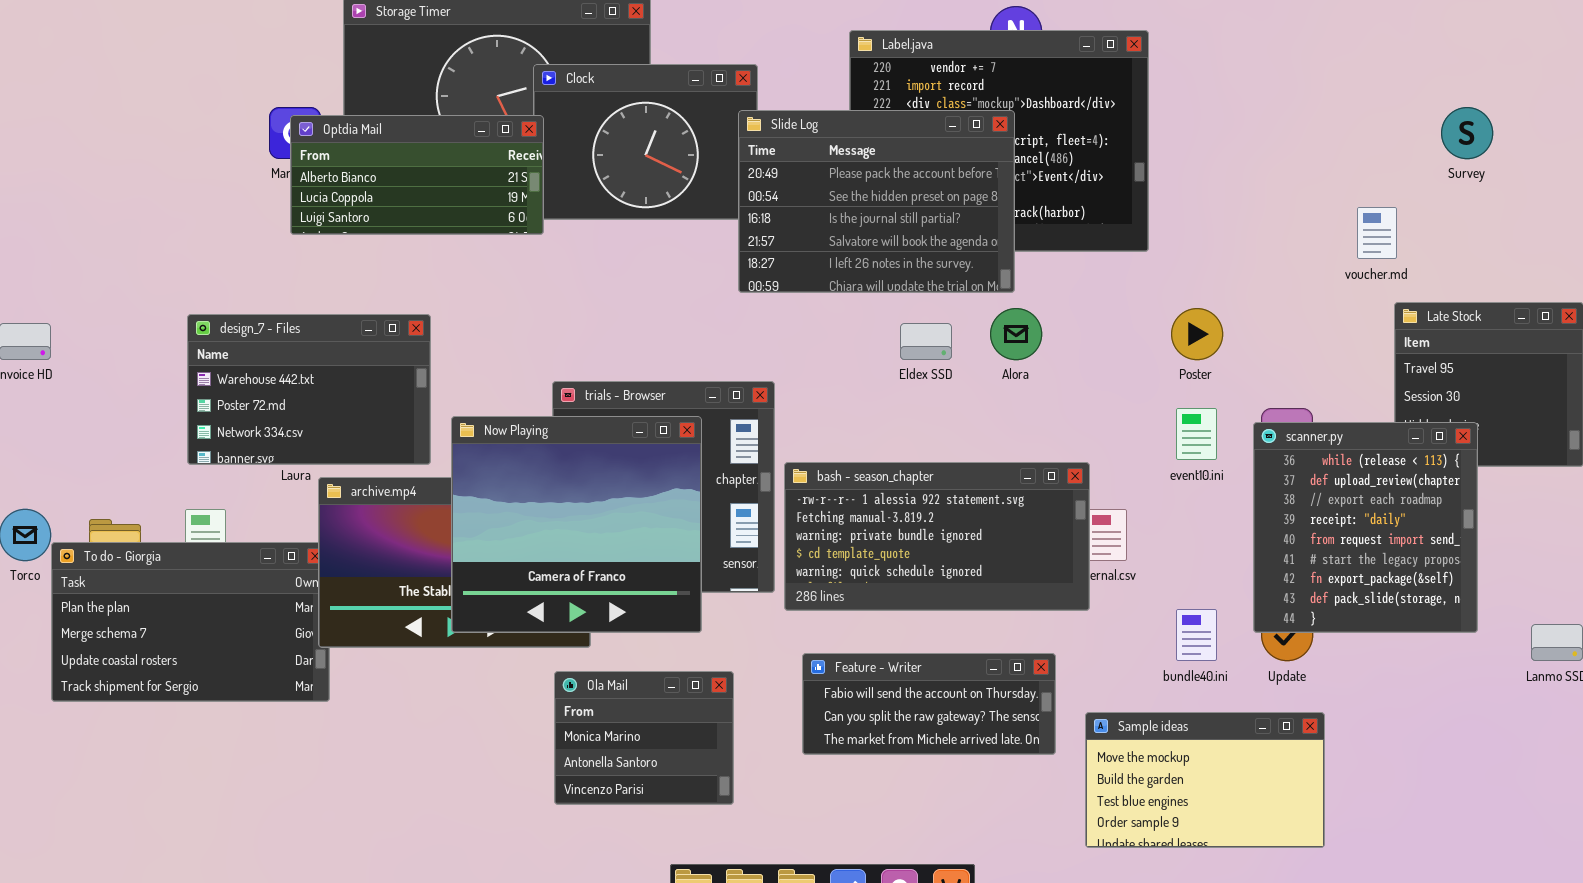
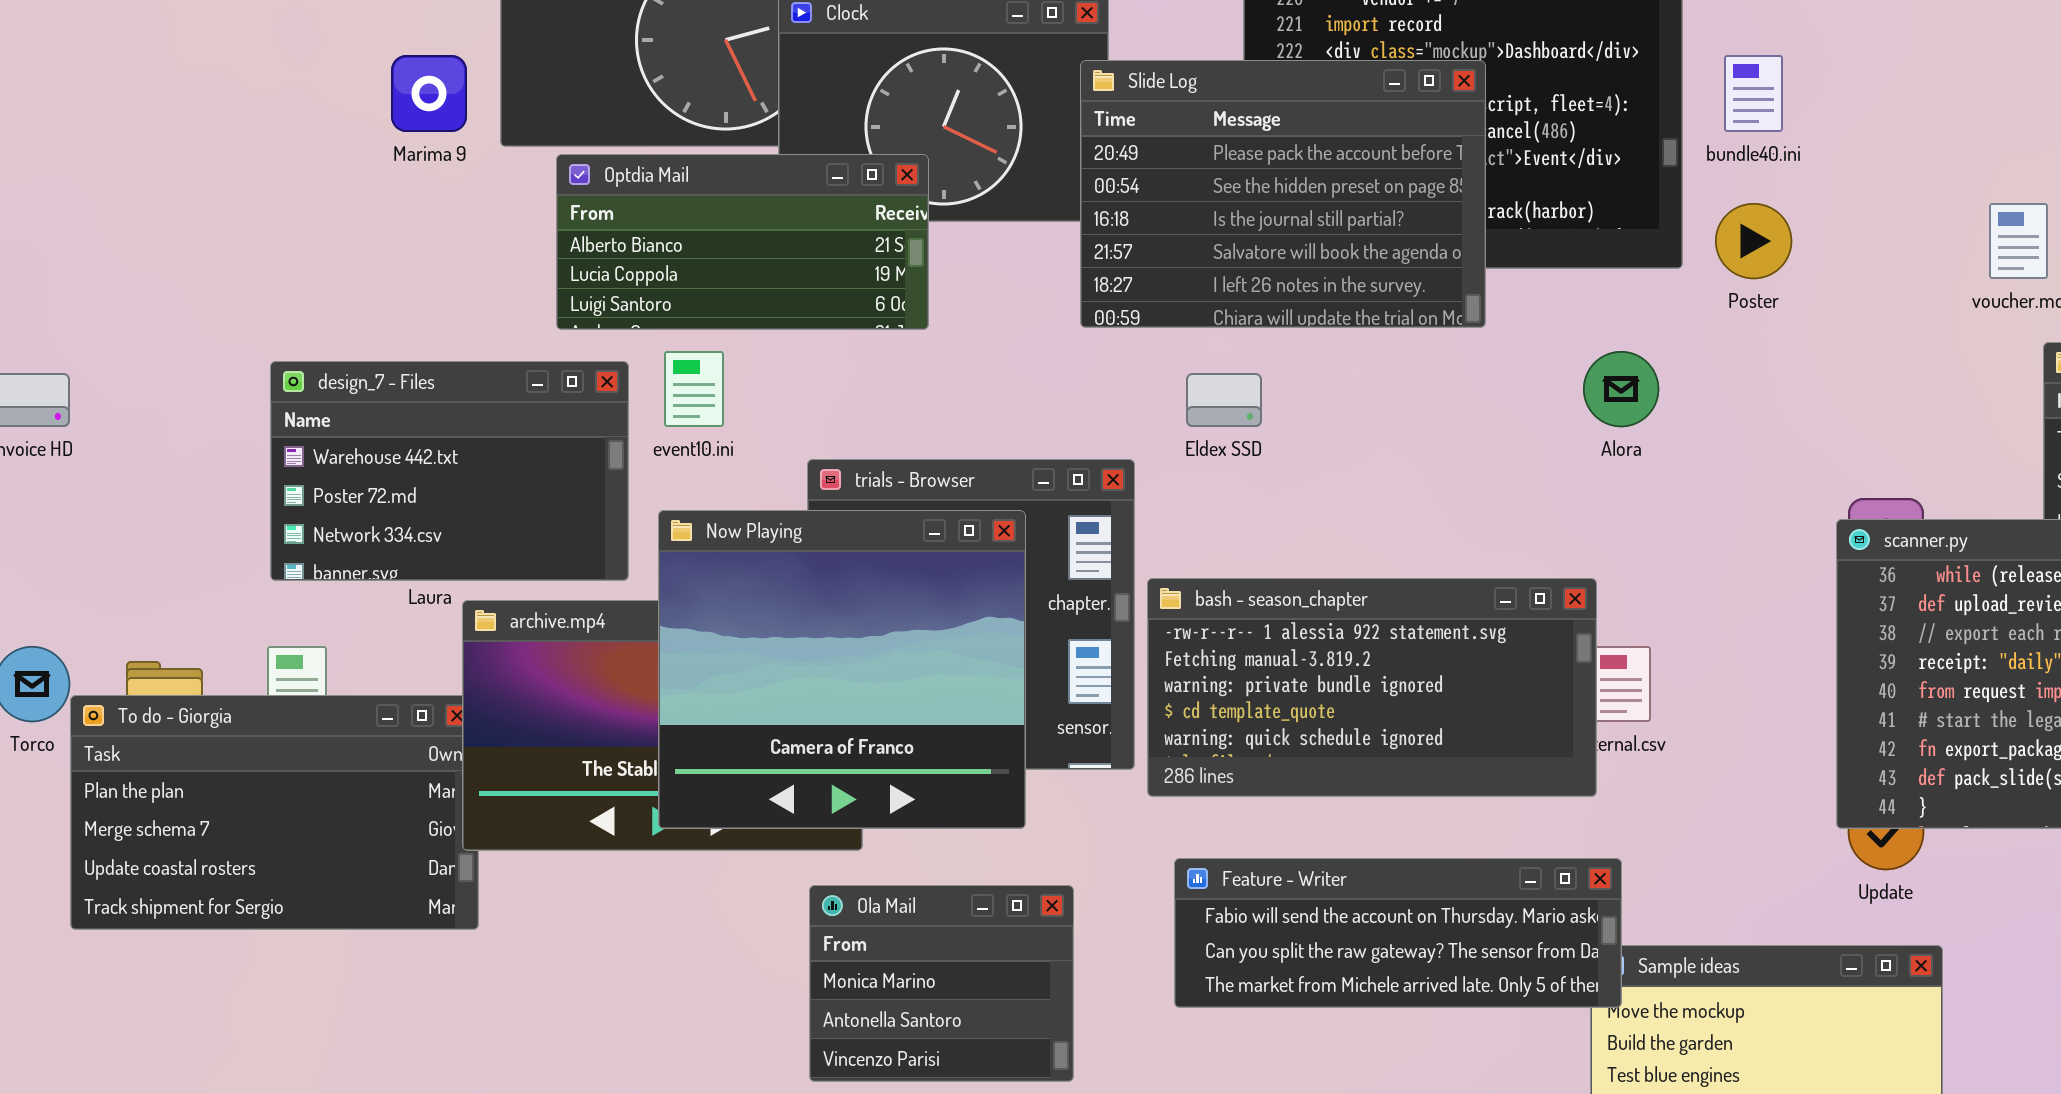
Optdia Mail: [290,115,544,235] -> [556,154,929,330], moved
Alora: [990,308,1042,360] -> [1583,351,1659,427], moved
Poster: [1171,308,1223,360] -> [1715,203,1792,279], moved
Eldex SSD: [900,323,952,360] -> [1186,373,1262,427], moved
event10.ini: [1176,408,1217,460] -> [664,351,724,427], moved
bundle40.ini: [1176,609,1217,661] -> [1724,55,1783,132], moved
Feature - Writer: [802,653,1056,755] -> [1174,858,1622,1008], resized

